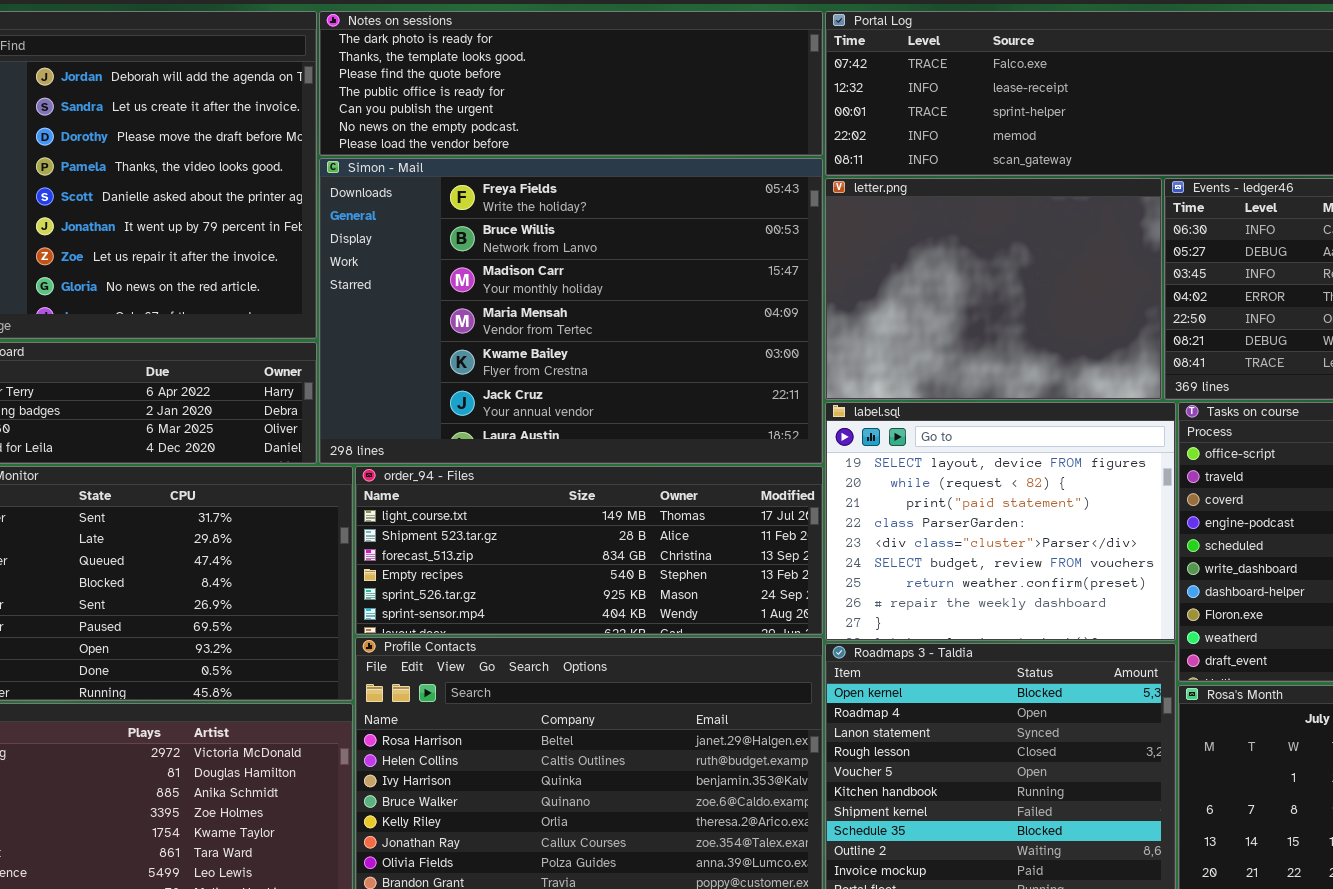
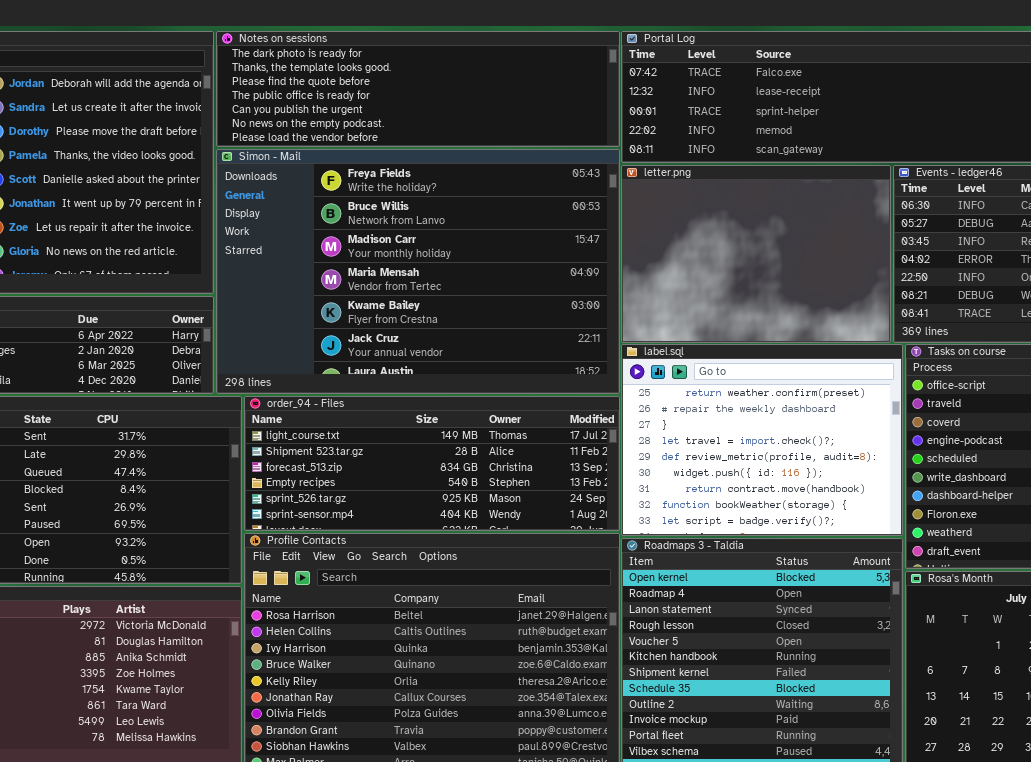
label.sql: [825,402,1176,641] -> [621,344,903,536], scrolled down 6 rows

